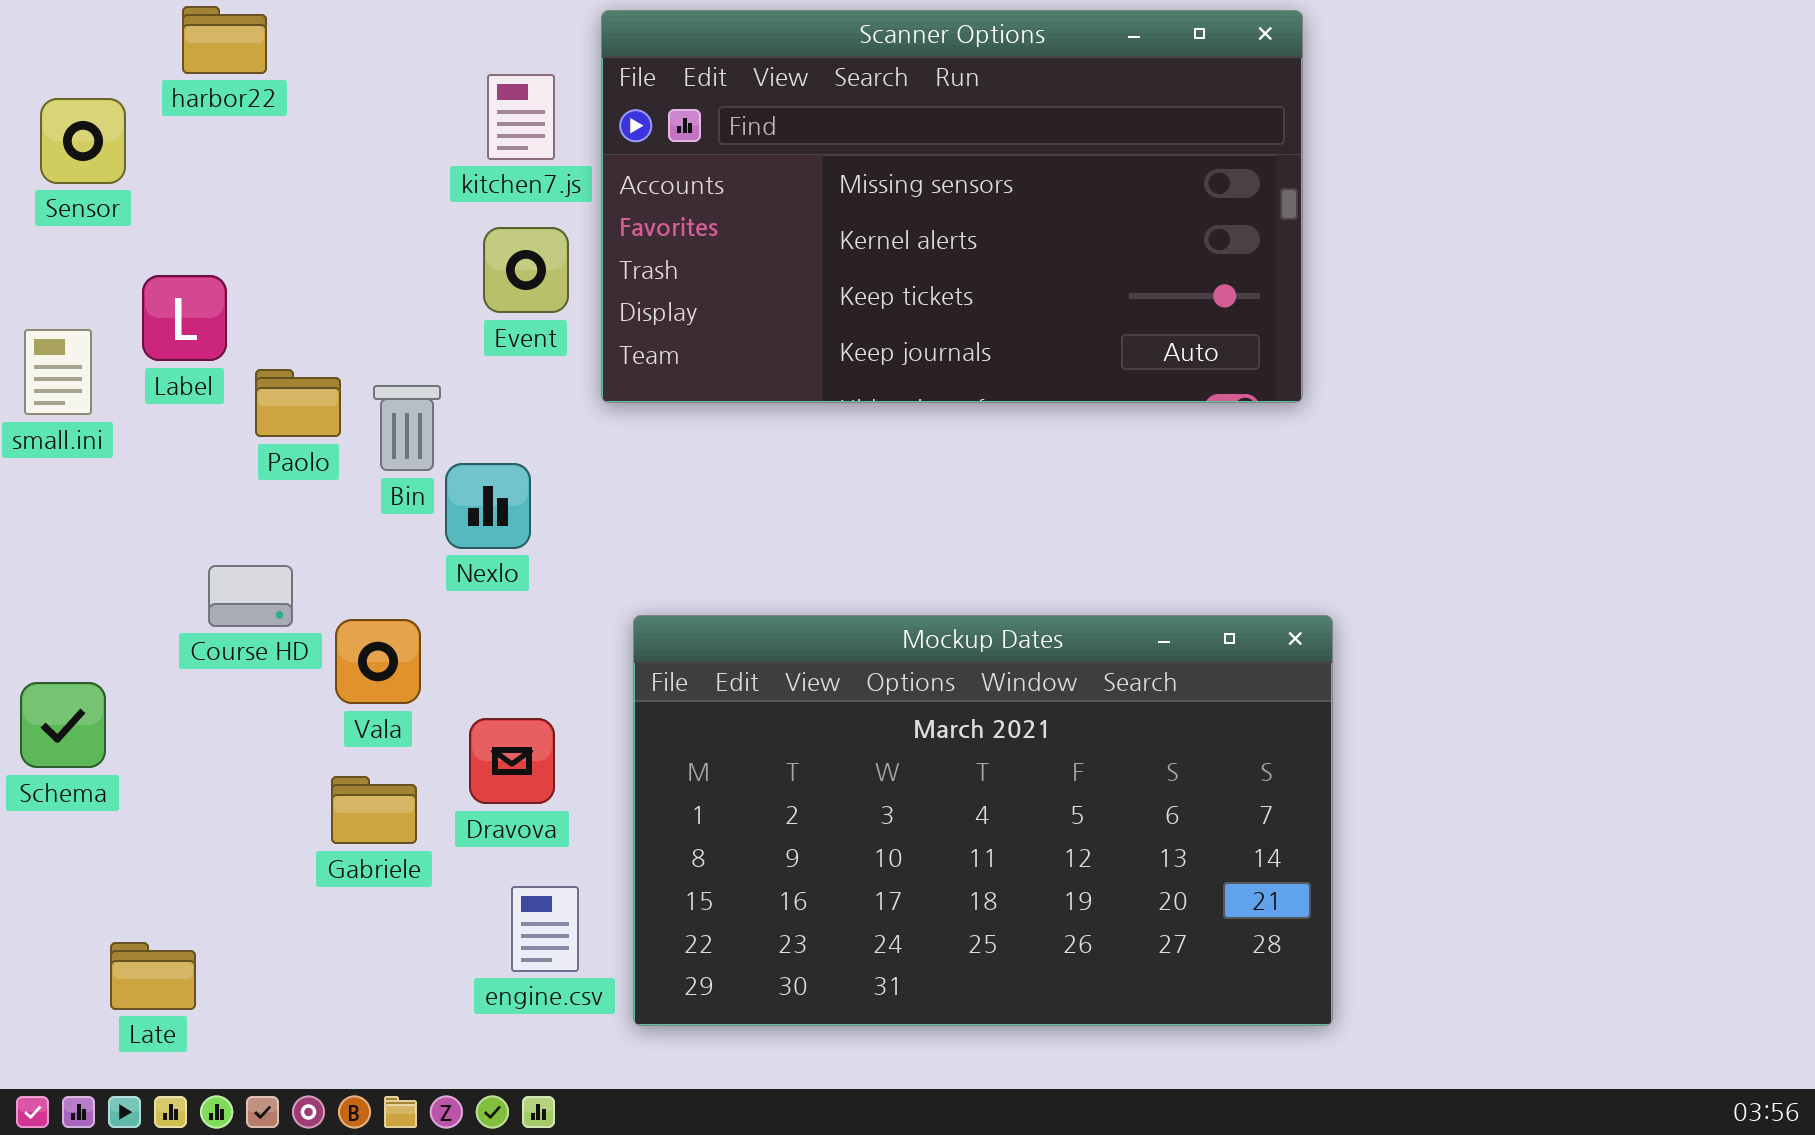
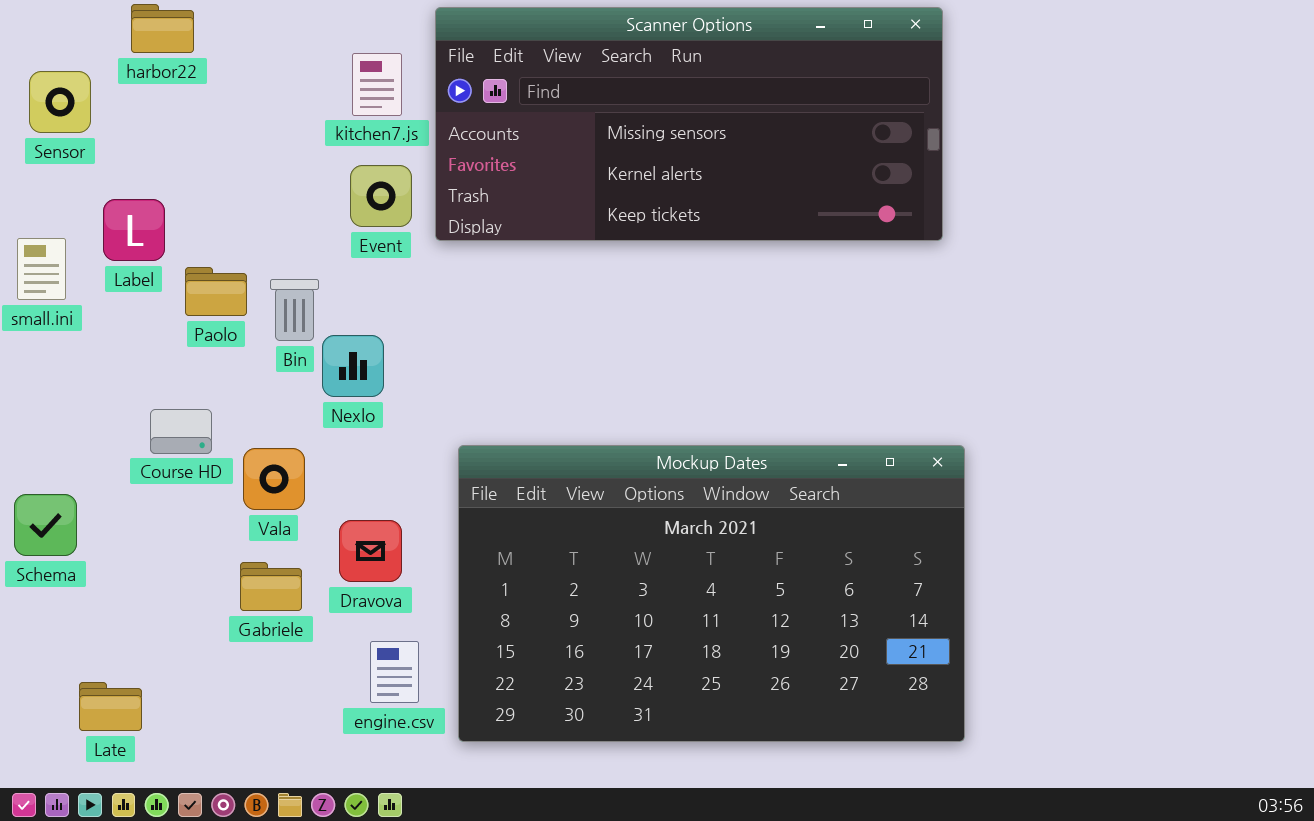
Scanner Options: [601,10,1303,403] -> [435,7,943,241], resized

